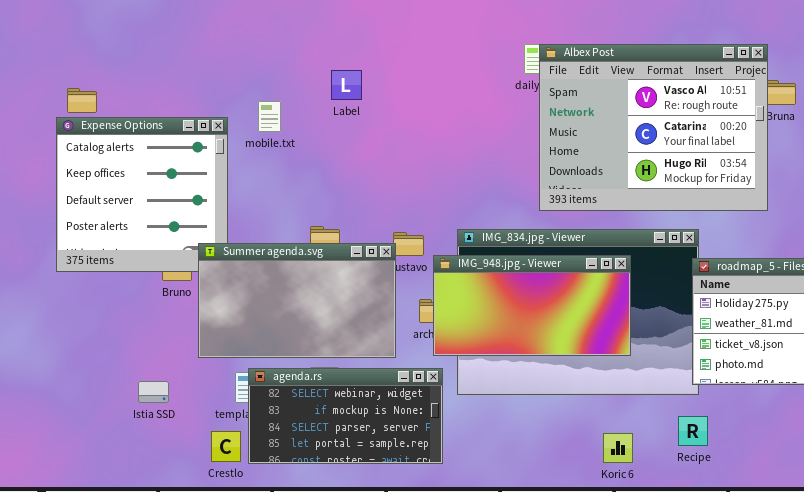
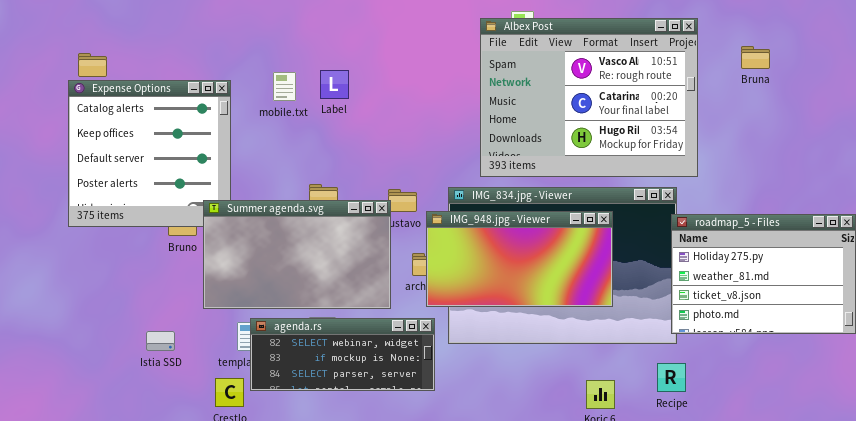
Albex Post: [539,44,768,211] -> [480,18,698,177], moved
Label: [331,70,362,100] -> [320,70,349,99], moved
mobile.txt: [258,101,281,132] -> [273,72,296,101], moved
agenda.rs: [248,368,443,464] -> [250,318,435,391], resized

